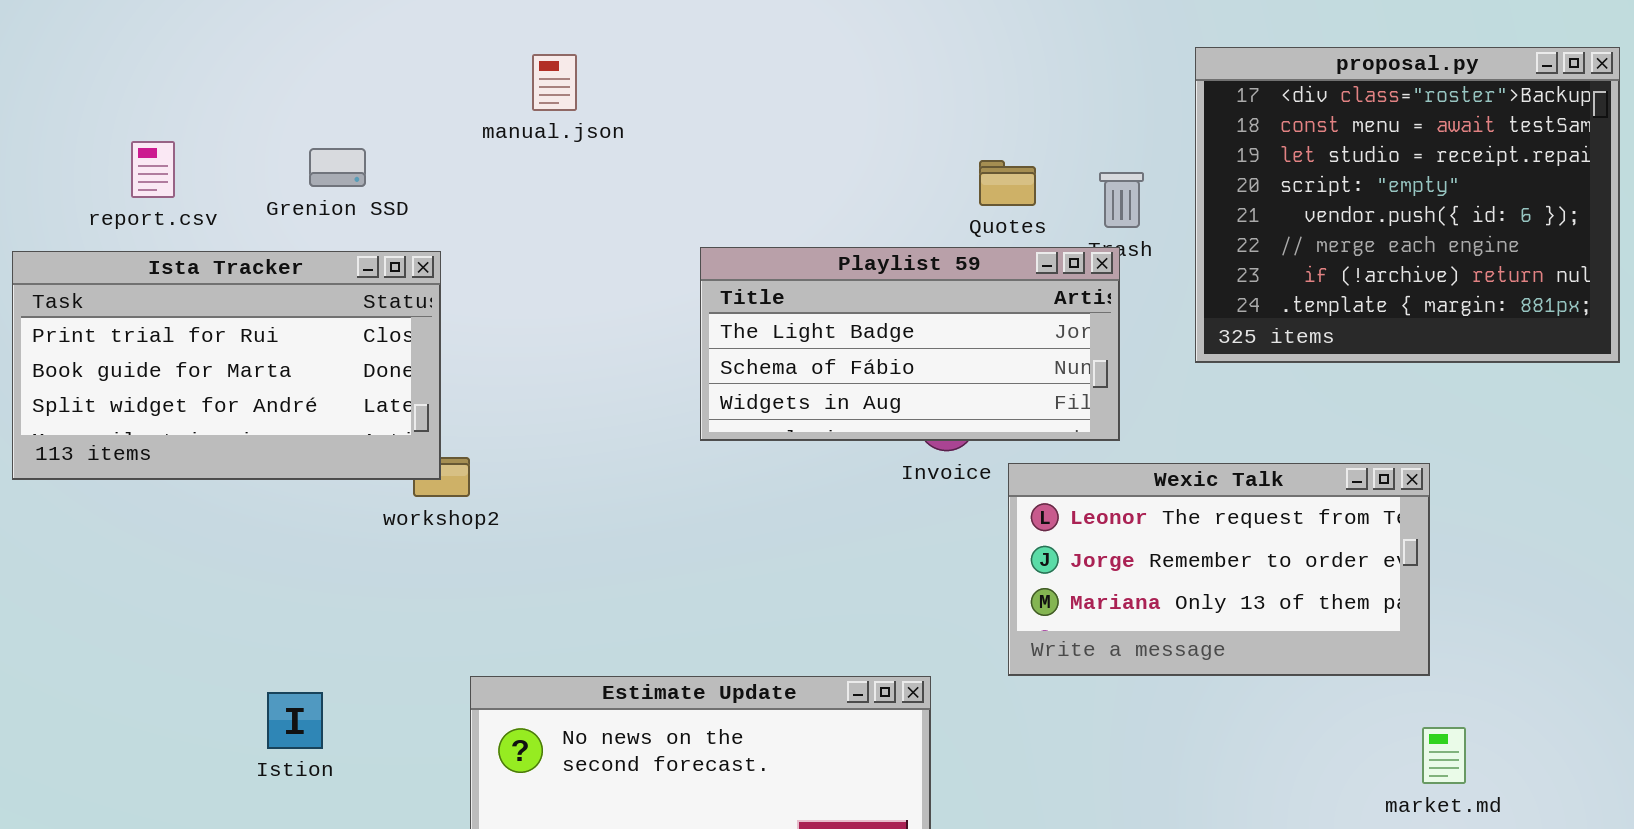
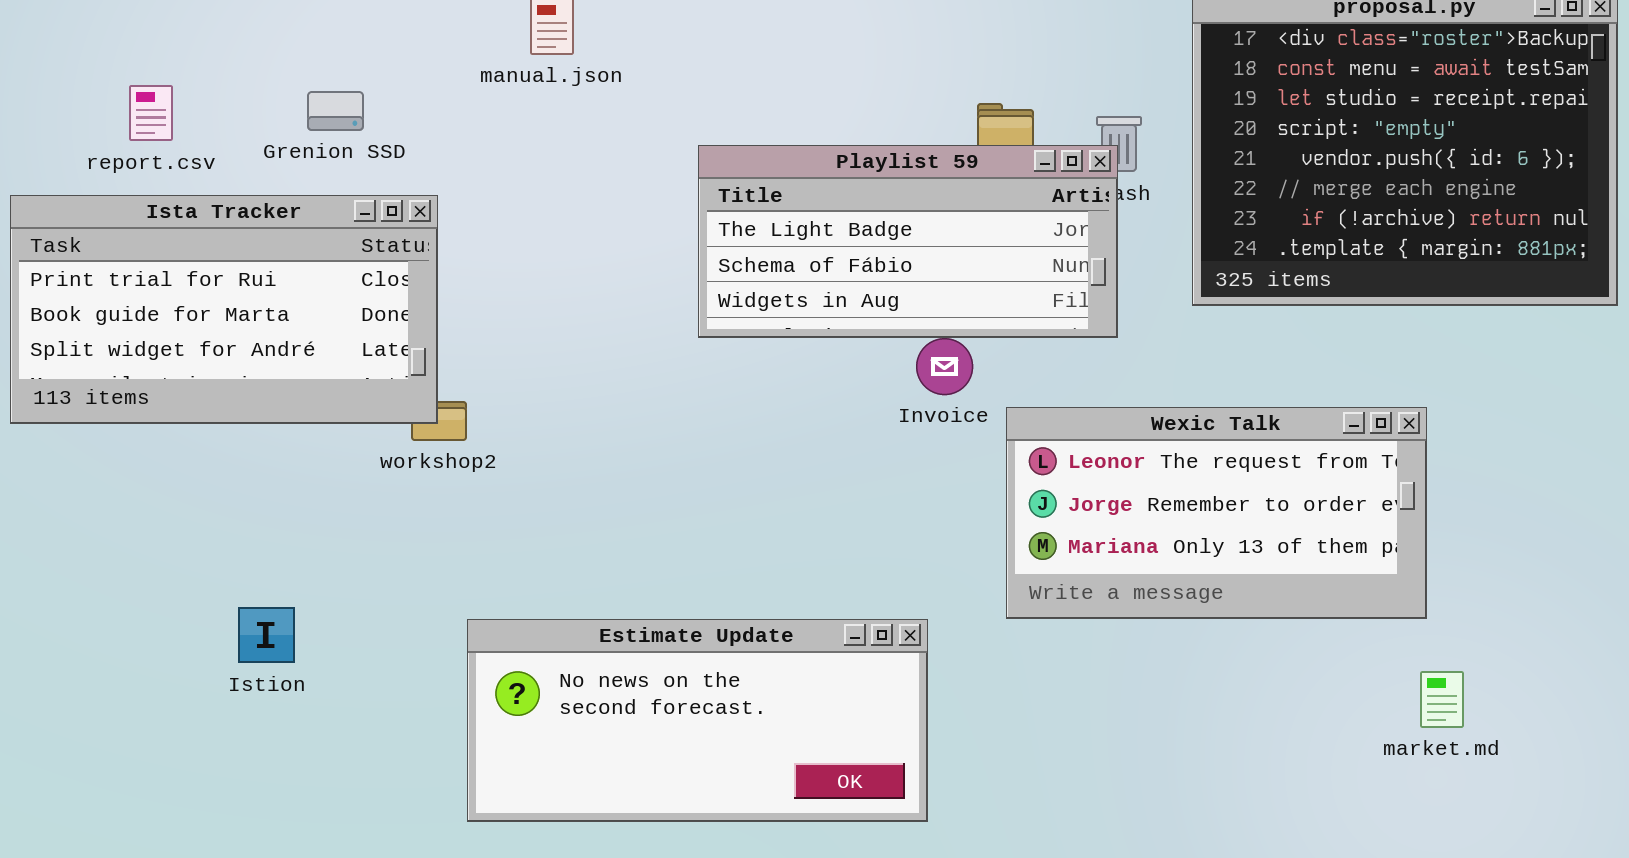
Playlist 59: [700,247,1120,441] -> [698,145,1118,338], moved
Istion: [267,692,323,749] -> [238,607,295,663], moved

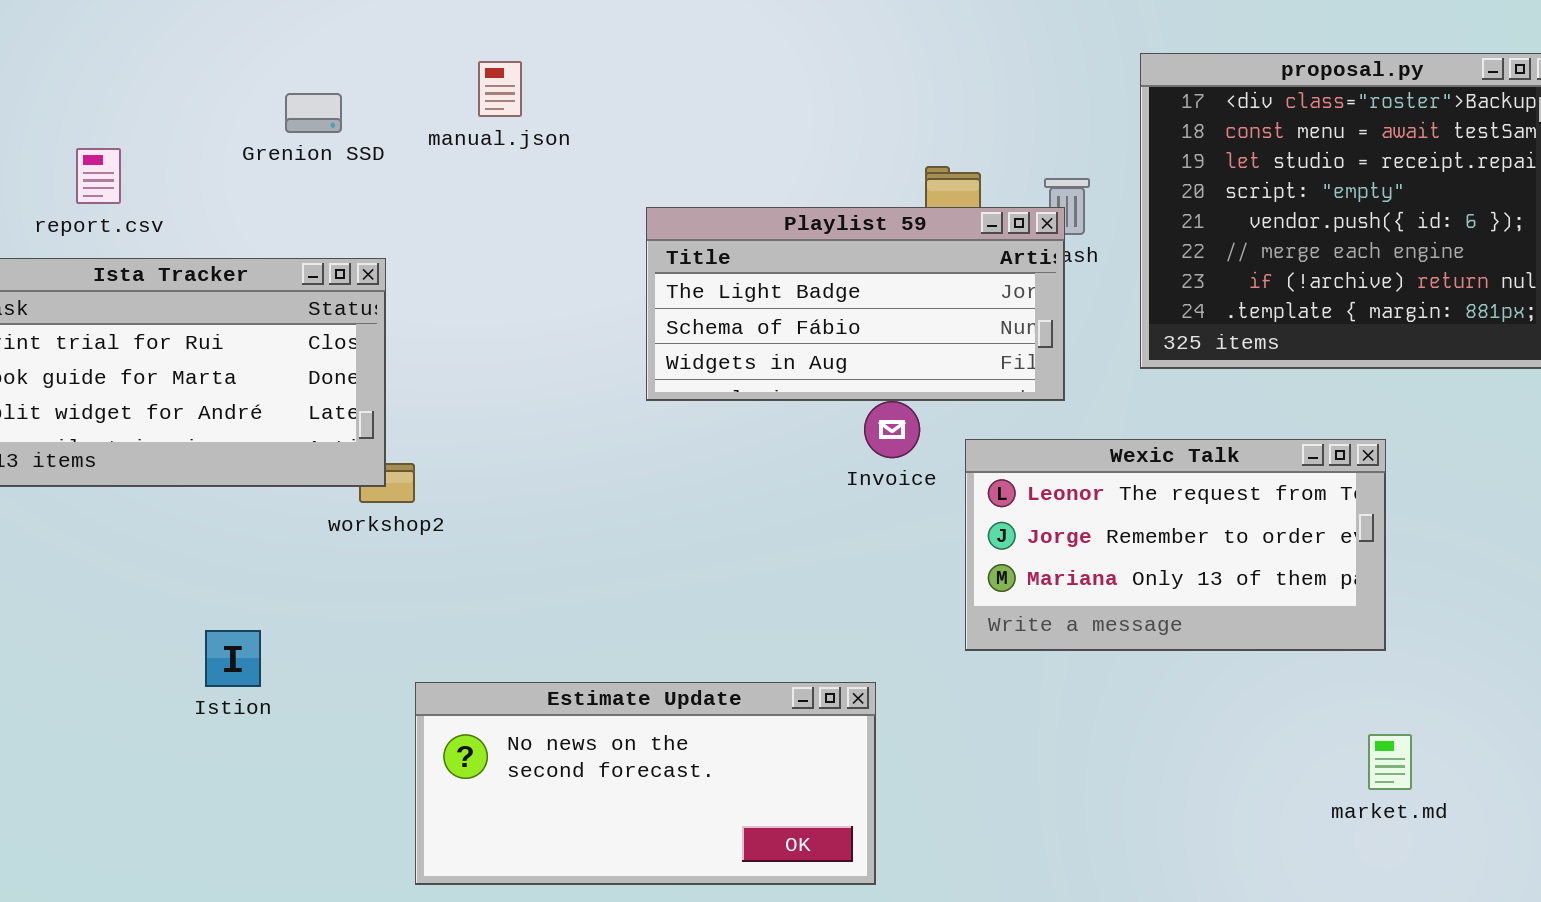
Grenion SSD: [307,91,364,131] -> [285,93,342,133], moved
Wexic Talk: [1006,407,1427,619] -> [965,439,1386,651], moved
Istion: [238,607,295,663] -> [205,630,261,687], moved

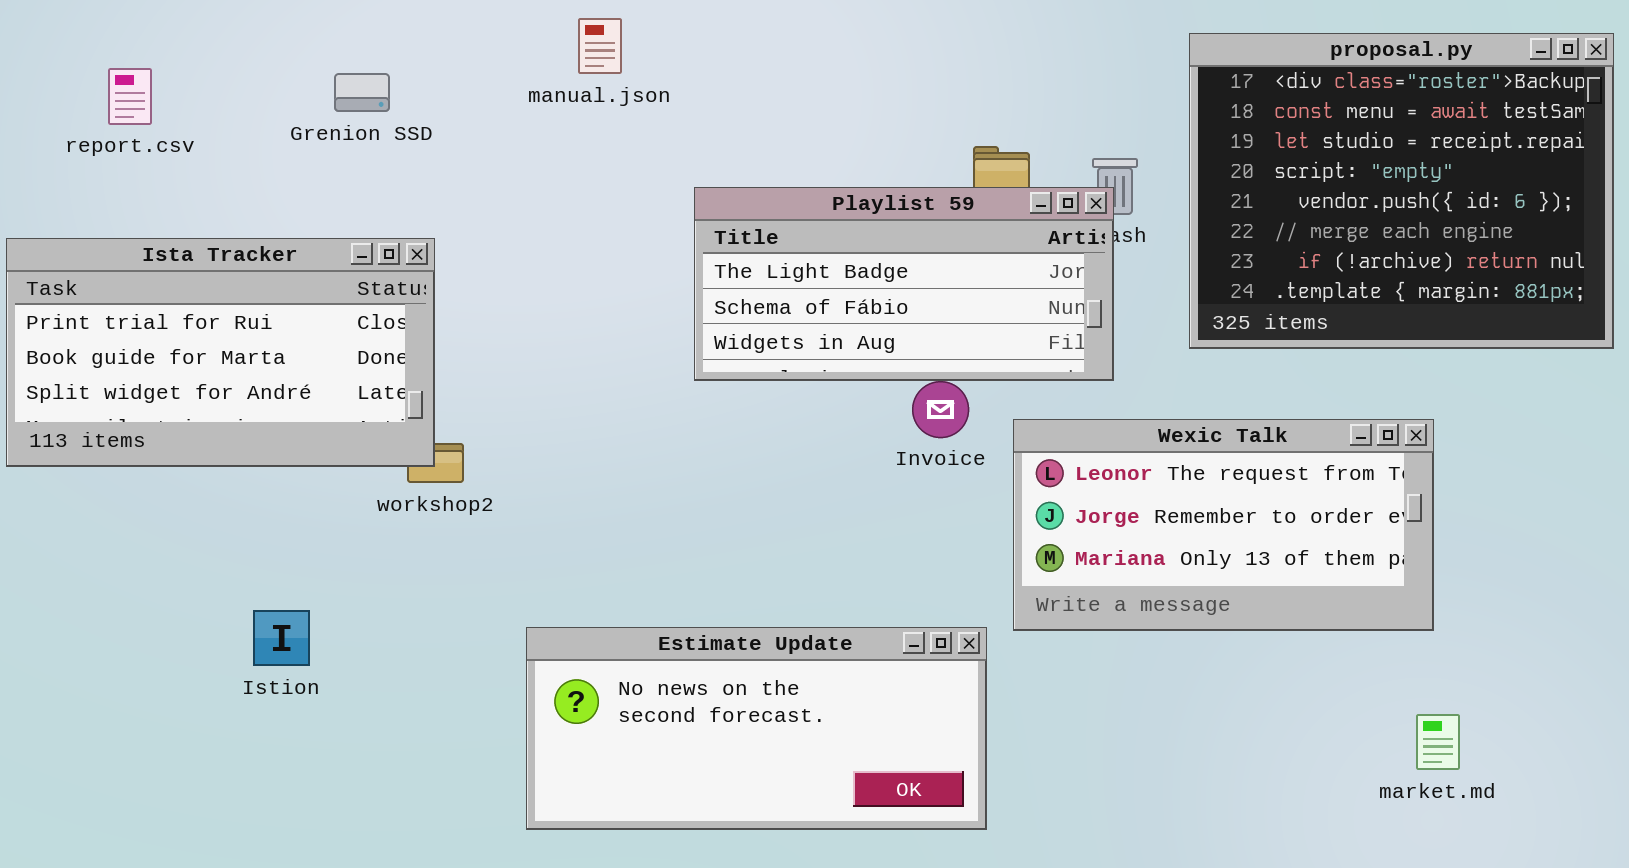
manual.json: [478,61,522,117] -> [578,18,622,74], moved
report.csv: [76,148,121,204] -> [108,68,152,125], moved
Estimate Update: [415,682,876,885] -> [526,627,987,830], moved

